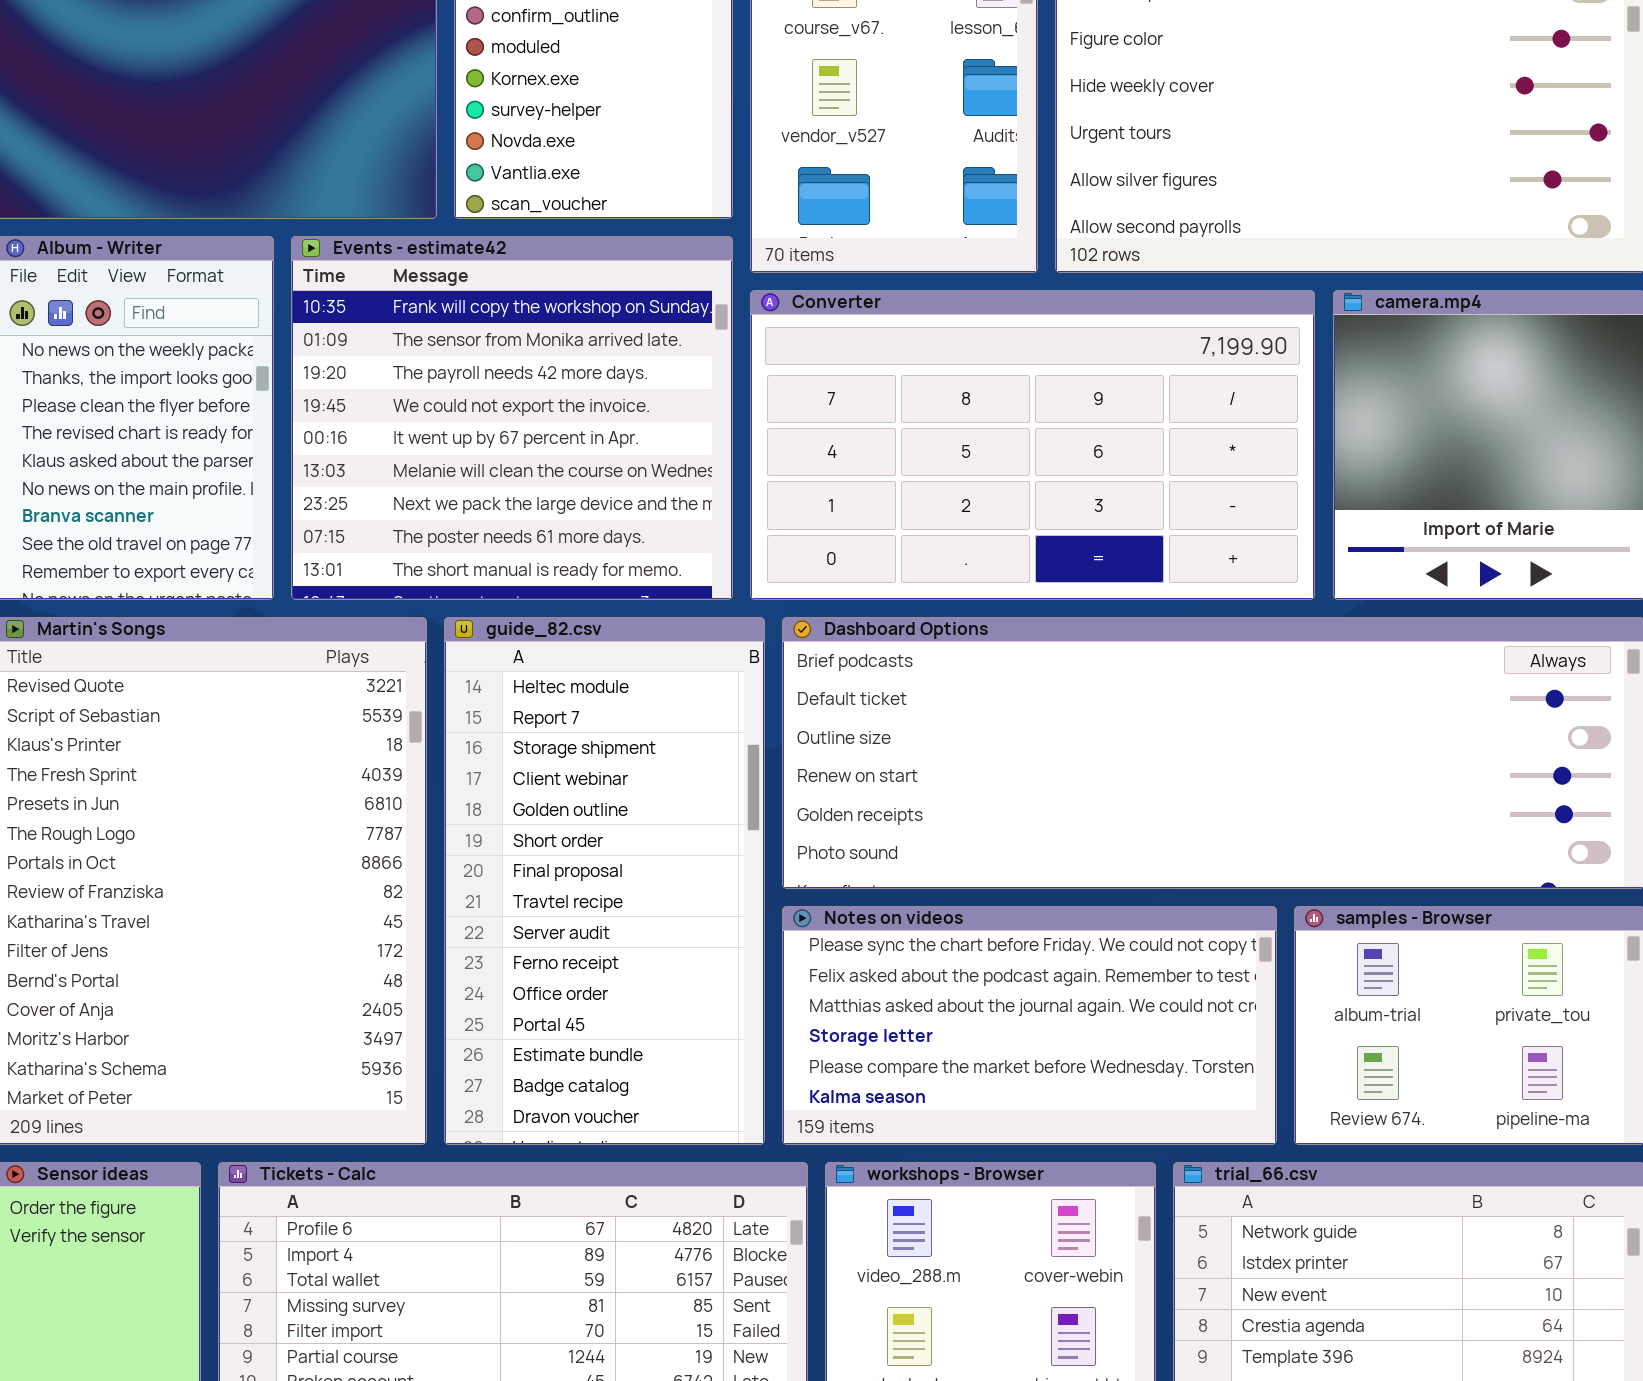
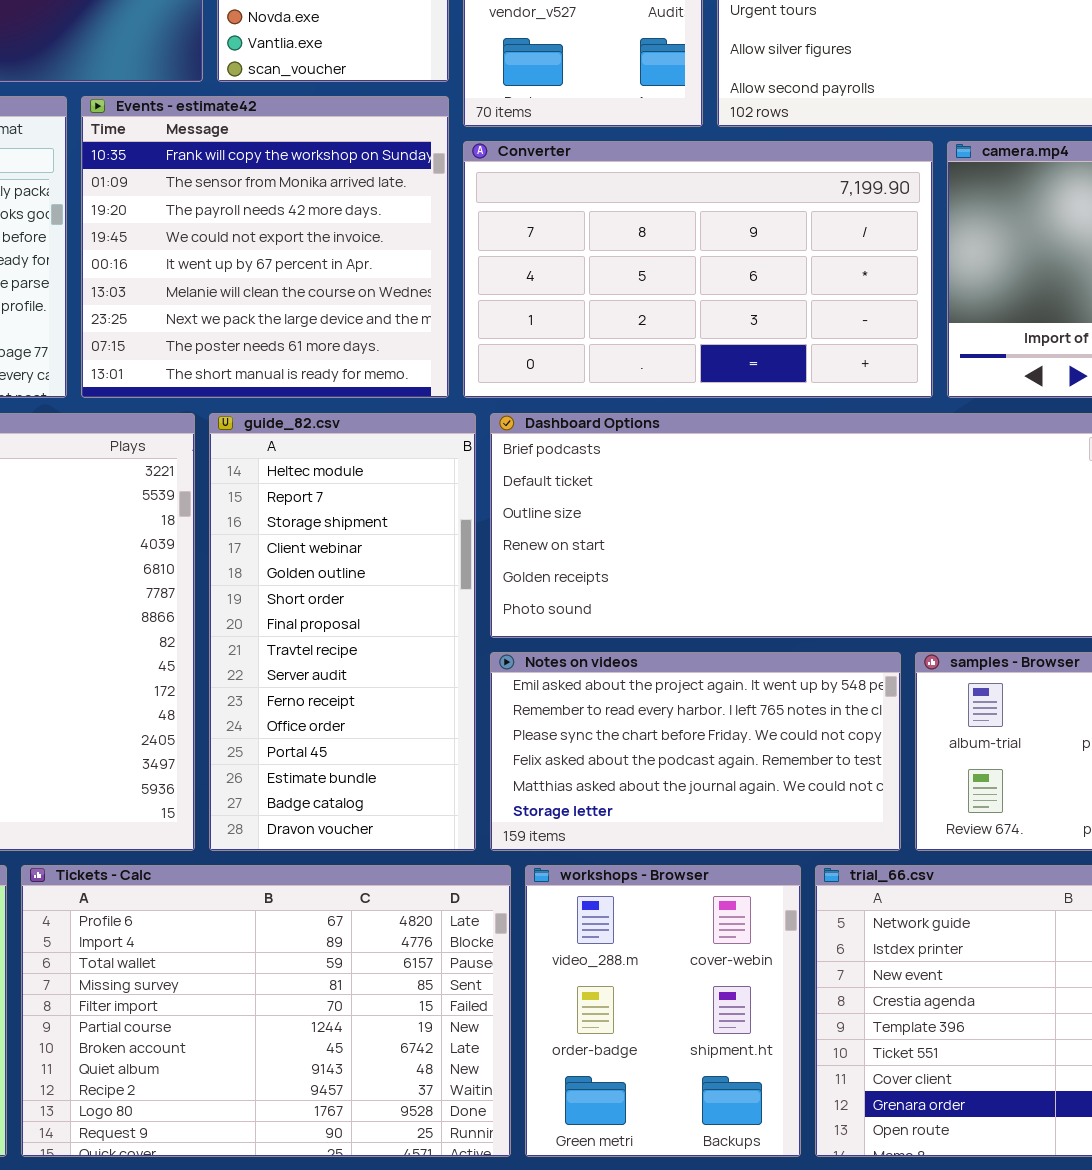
Notes on videos: [782,906,1277,1145] -> [490,652,901,851], scrolled up 2 rows

